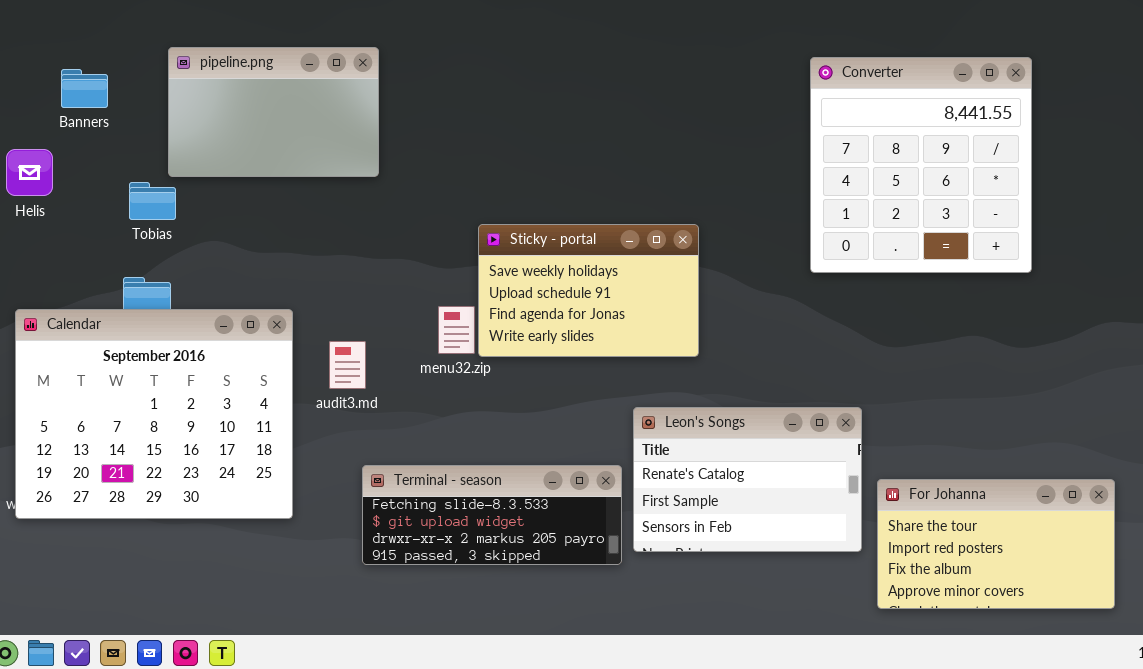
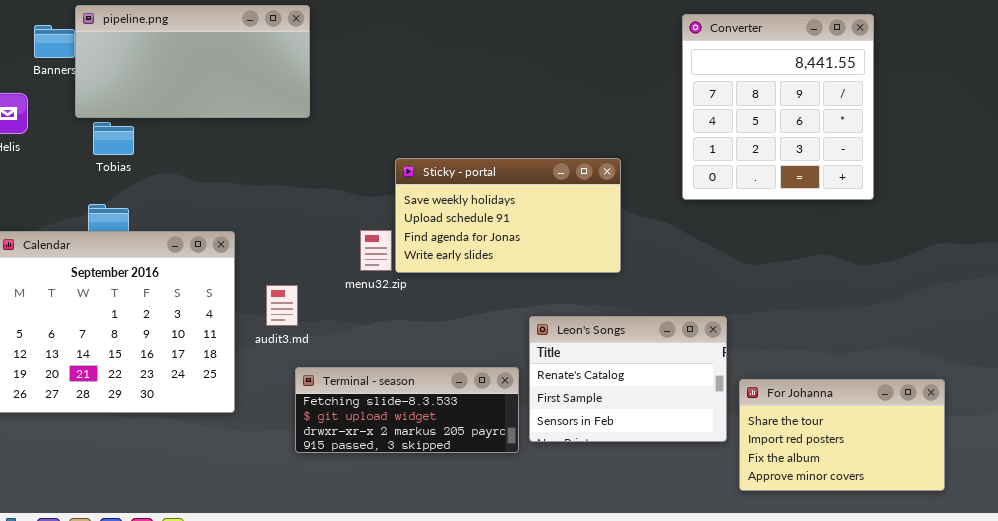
pipeline.png: [168,47,379,177] -> [75,5,310,118], resized
Sticky - portal: [478,224,699,357] -> [395,158,621,273], resized
audit3.md: [329,341,366,389] -> [266,285,298,326], moved

